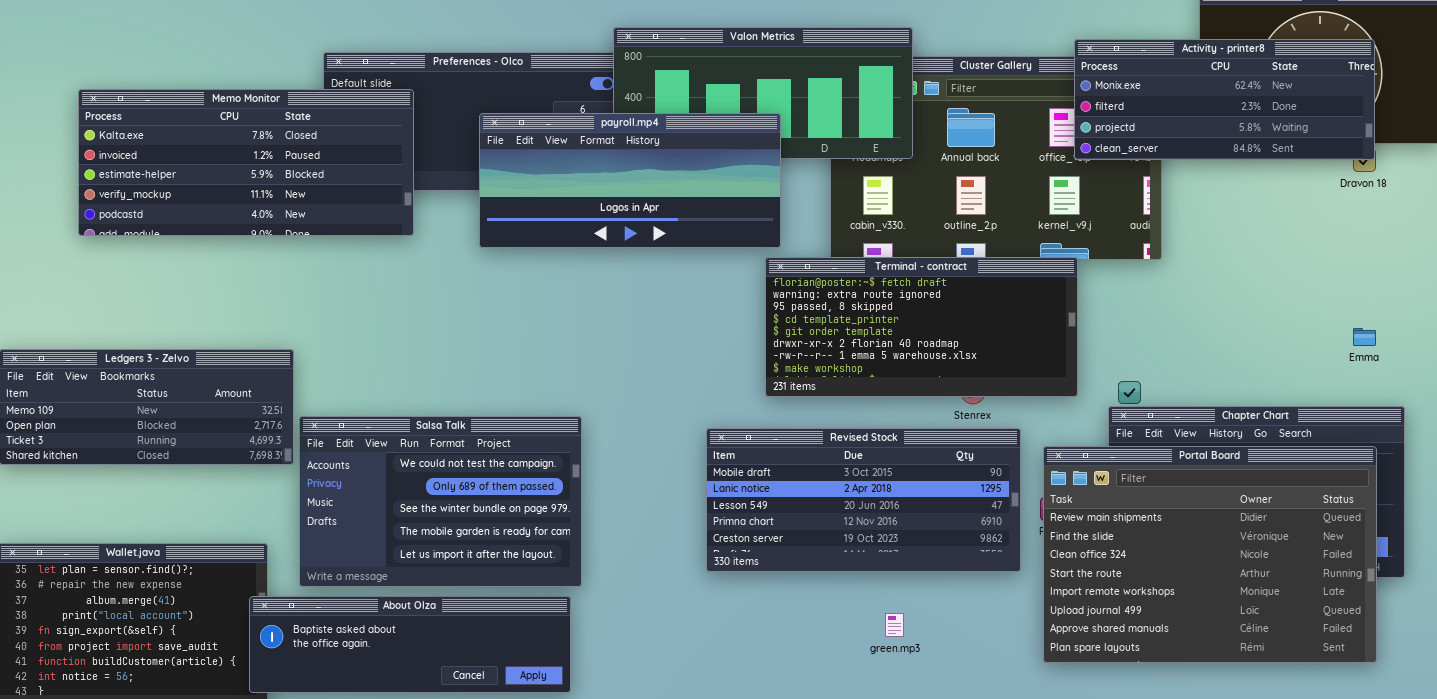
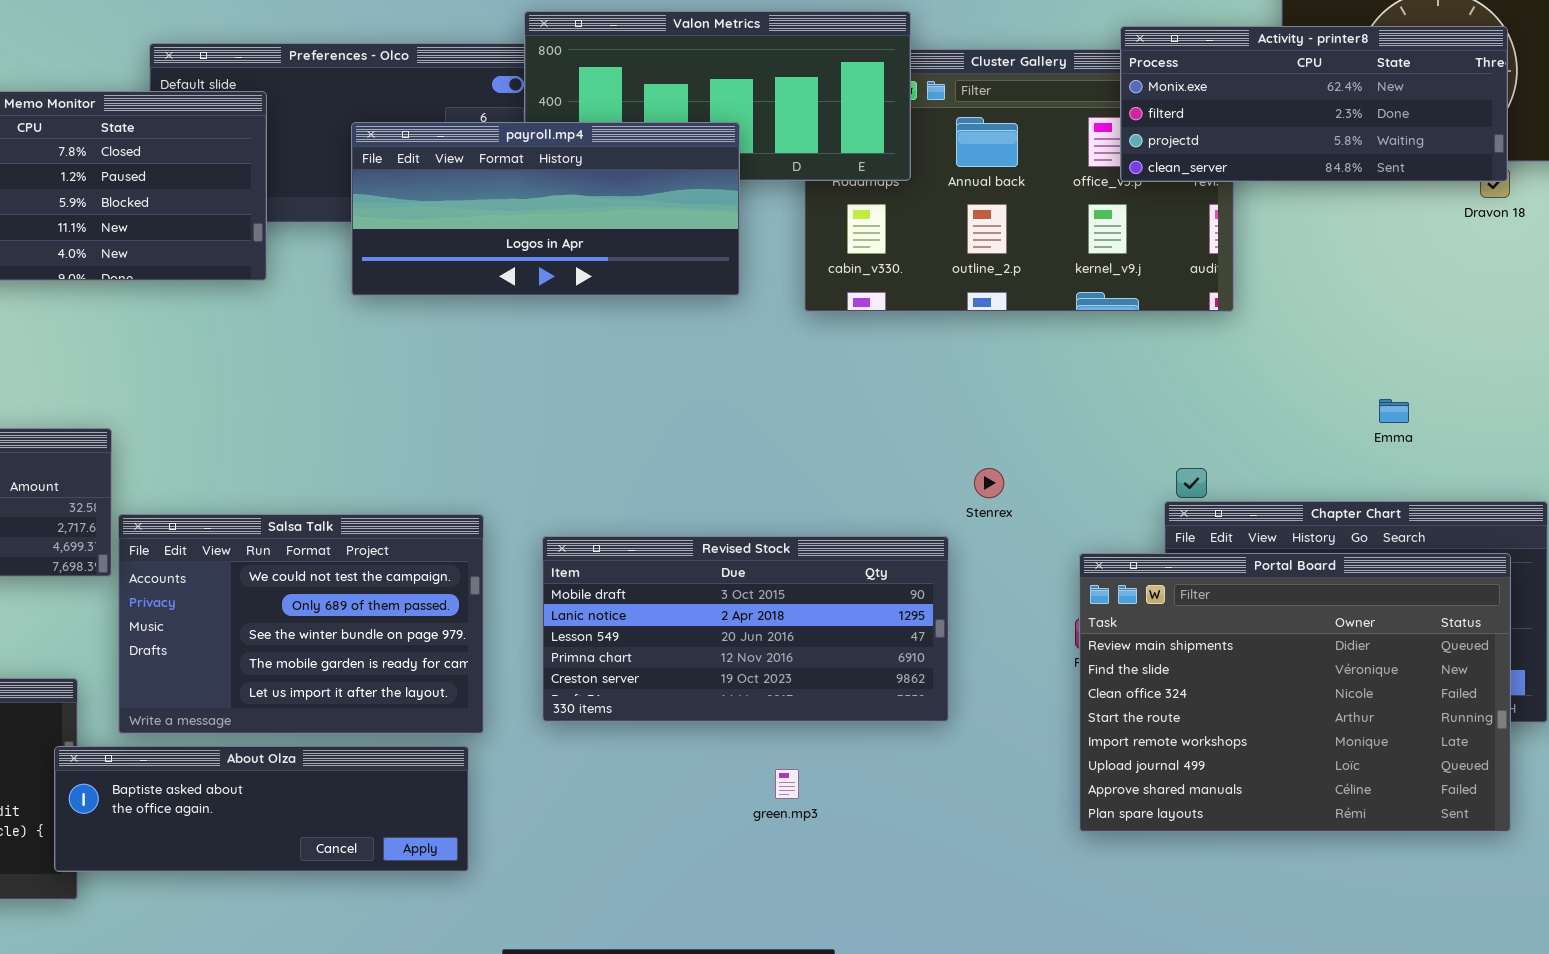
Terminal - contract: [765,257,1078,397] -> none, closed
Emma: [1353,328,1376,346] -> [1379,399,1409,423], moved
Revised Stock: [706,428,1021,572] -> [542,536,949,722], moved
green.mp3: [885,613,904,637] -> [775,769,799,799], moved

